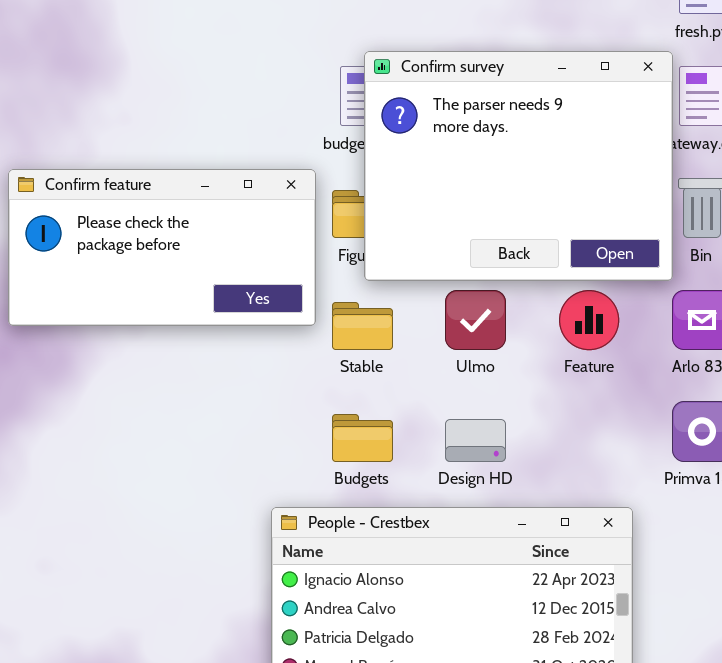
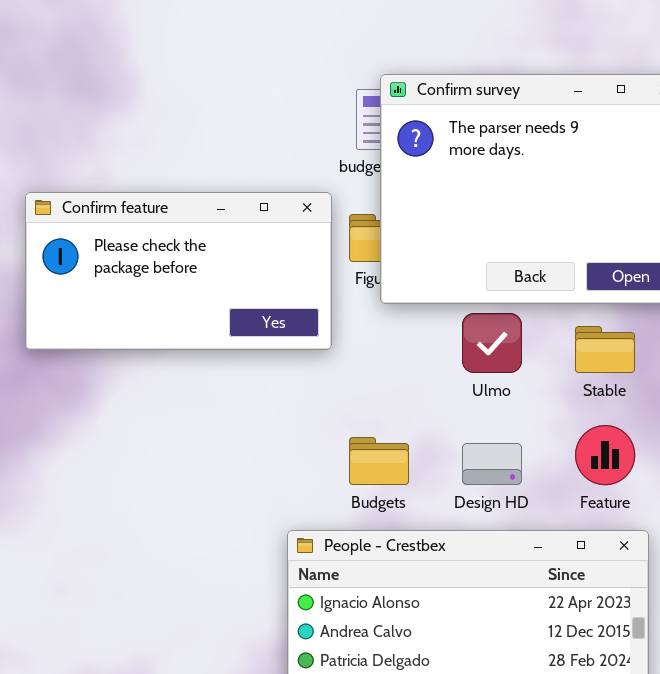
Feature: [559,290,619,350] -> [575,425,635,485], moved
Stable: [332,302,393,350] -> [575,326,635,373], moved

